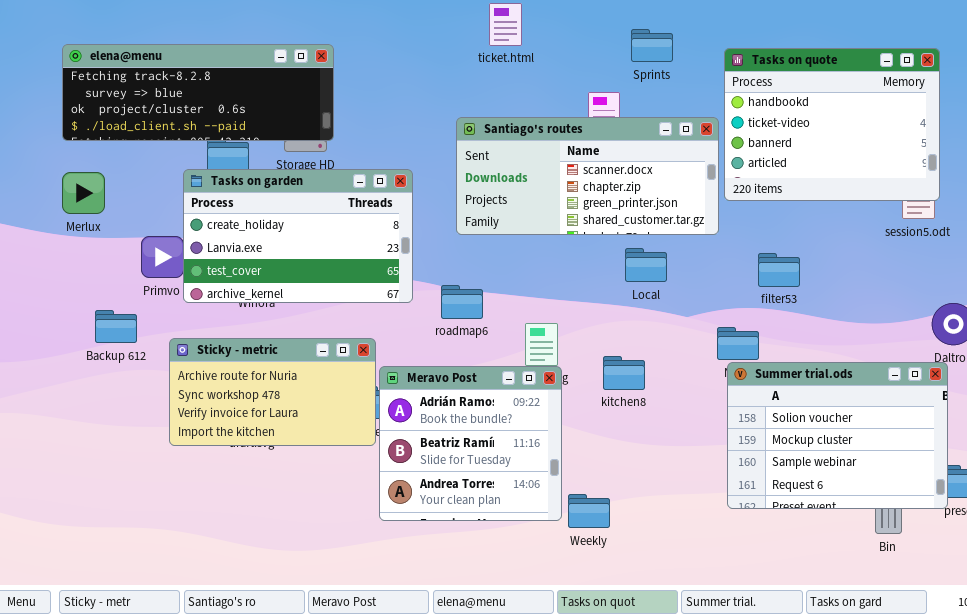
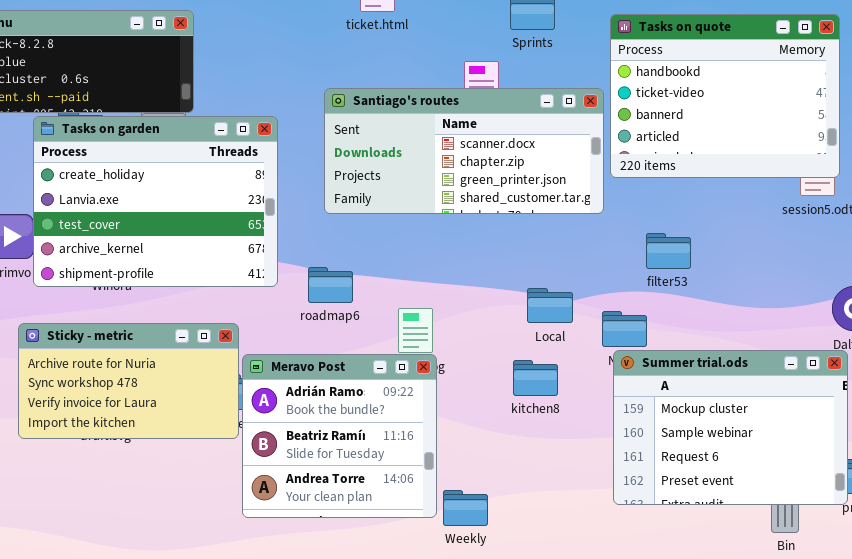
Tasks on garden: [183,169,413,303] -> [33,116,278,287], resized
Local: [625,248,667,282] -> [527,288,573,323], moved
kitchen8: [603,356,645,390] -> [513,360,558,396], moved
Summer trial.ods: [727,362,948,509] -> [613,350,848,505], scrolled down 1 row

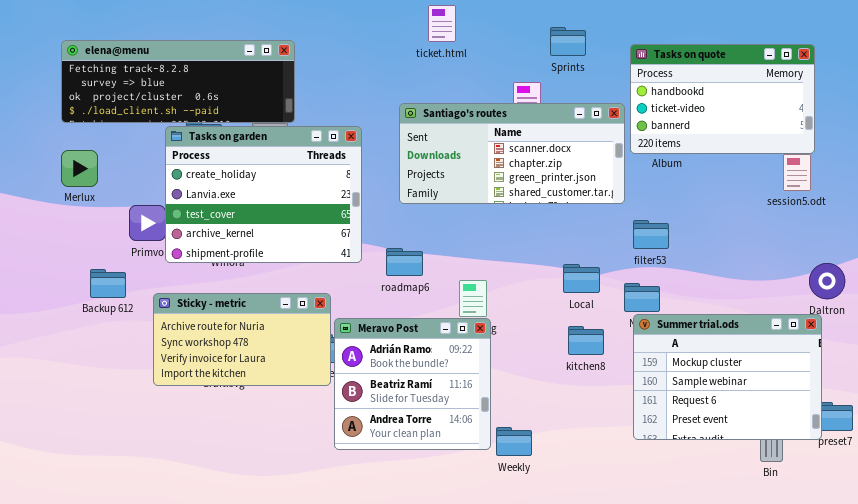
Tasks on quote: [610,14,840,178] -> [630,44,815,154], resized
filter53: [646,233,691,269] -> [633,220,669,249], moved
kitchen8: [513,360,558,396] -> [568,326,604,355], moved

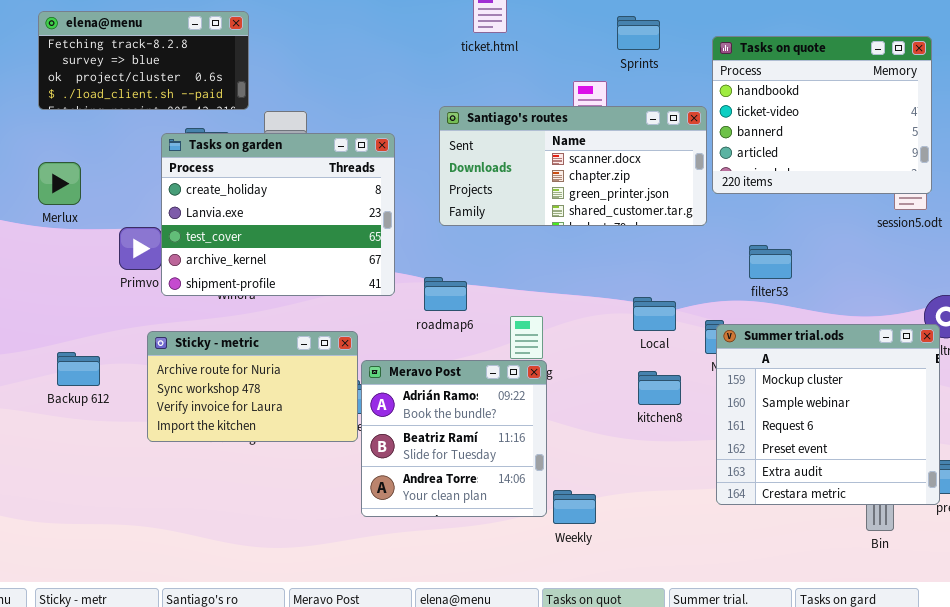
elena@menu: [61,40,295,123] -> [38,11,249,110], moved, resized
Tasks on quote: [630,44,815,154] -> [712,36,932,194], resized
filter53: [633,220,669,249] -> [749,245,792,279], moved
Backup 612: [90,269,126,298] -> [57,352,100,386], moved
Summer trial.ods: [633,314,822,440] -> [716,324,940,505], resized

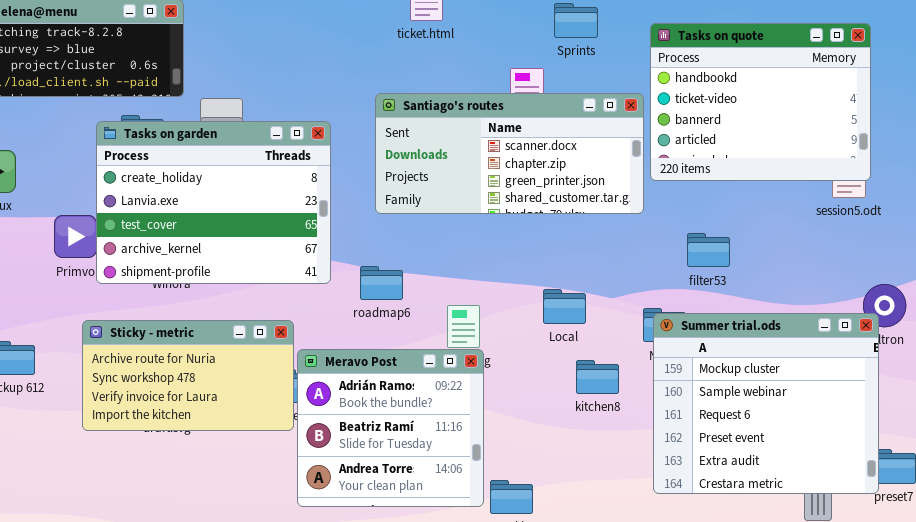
Local: [633,297,676,331] -> [543,289,586,324], moved

